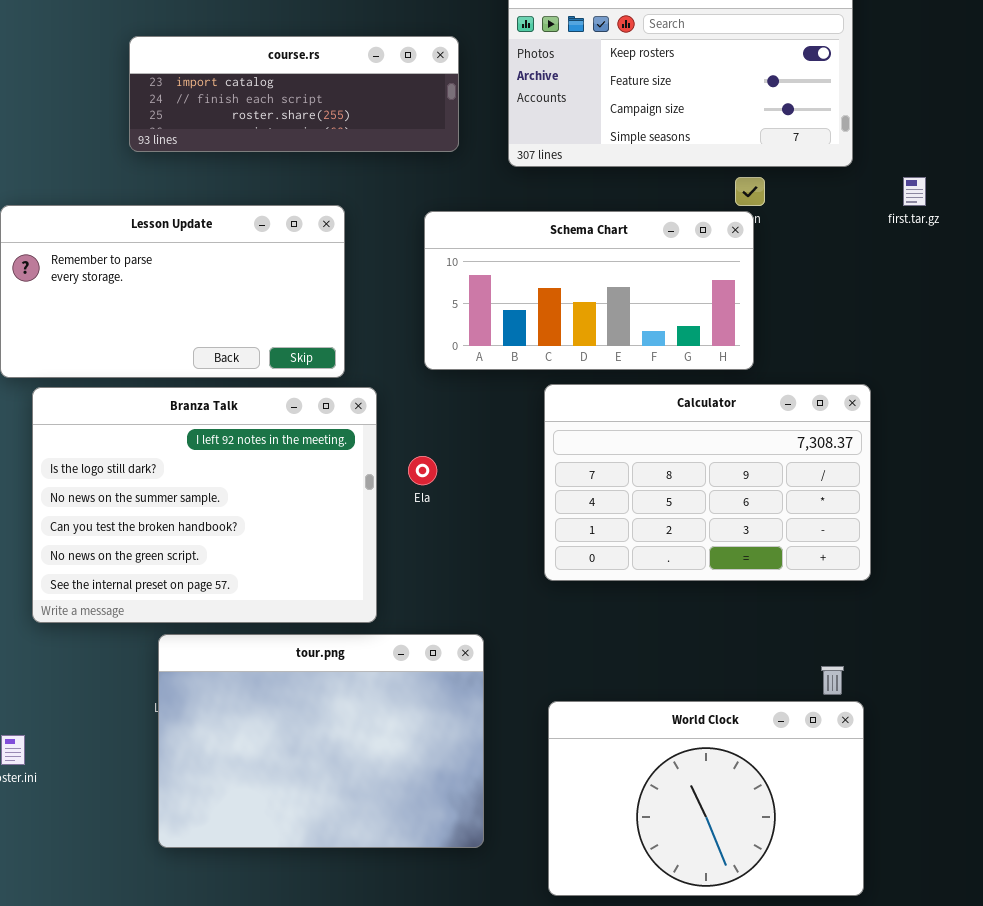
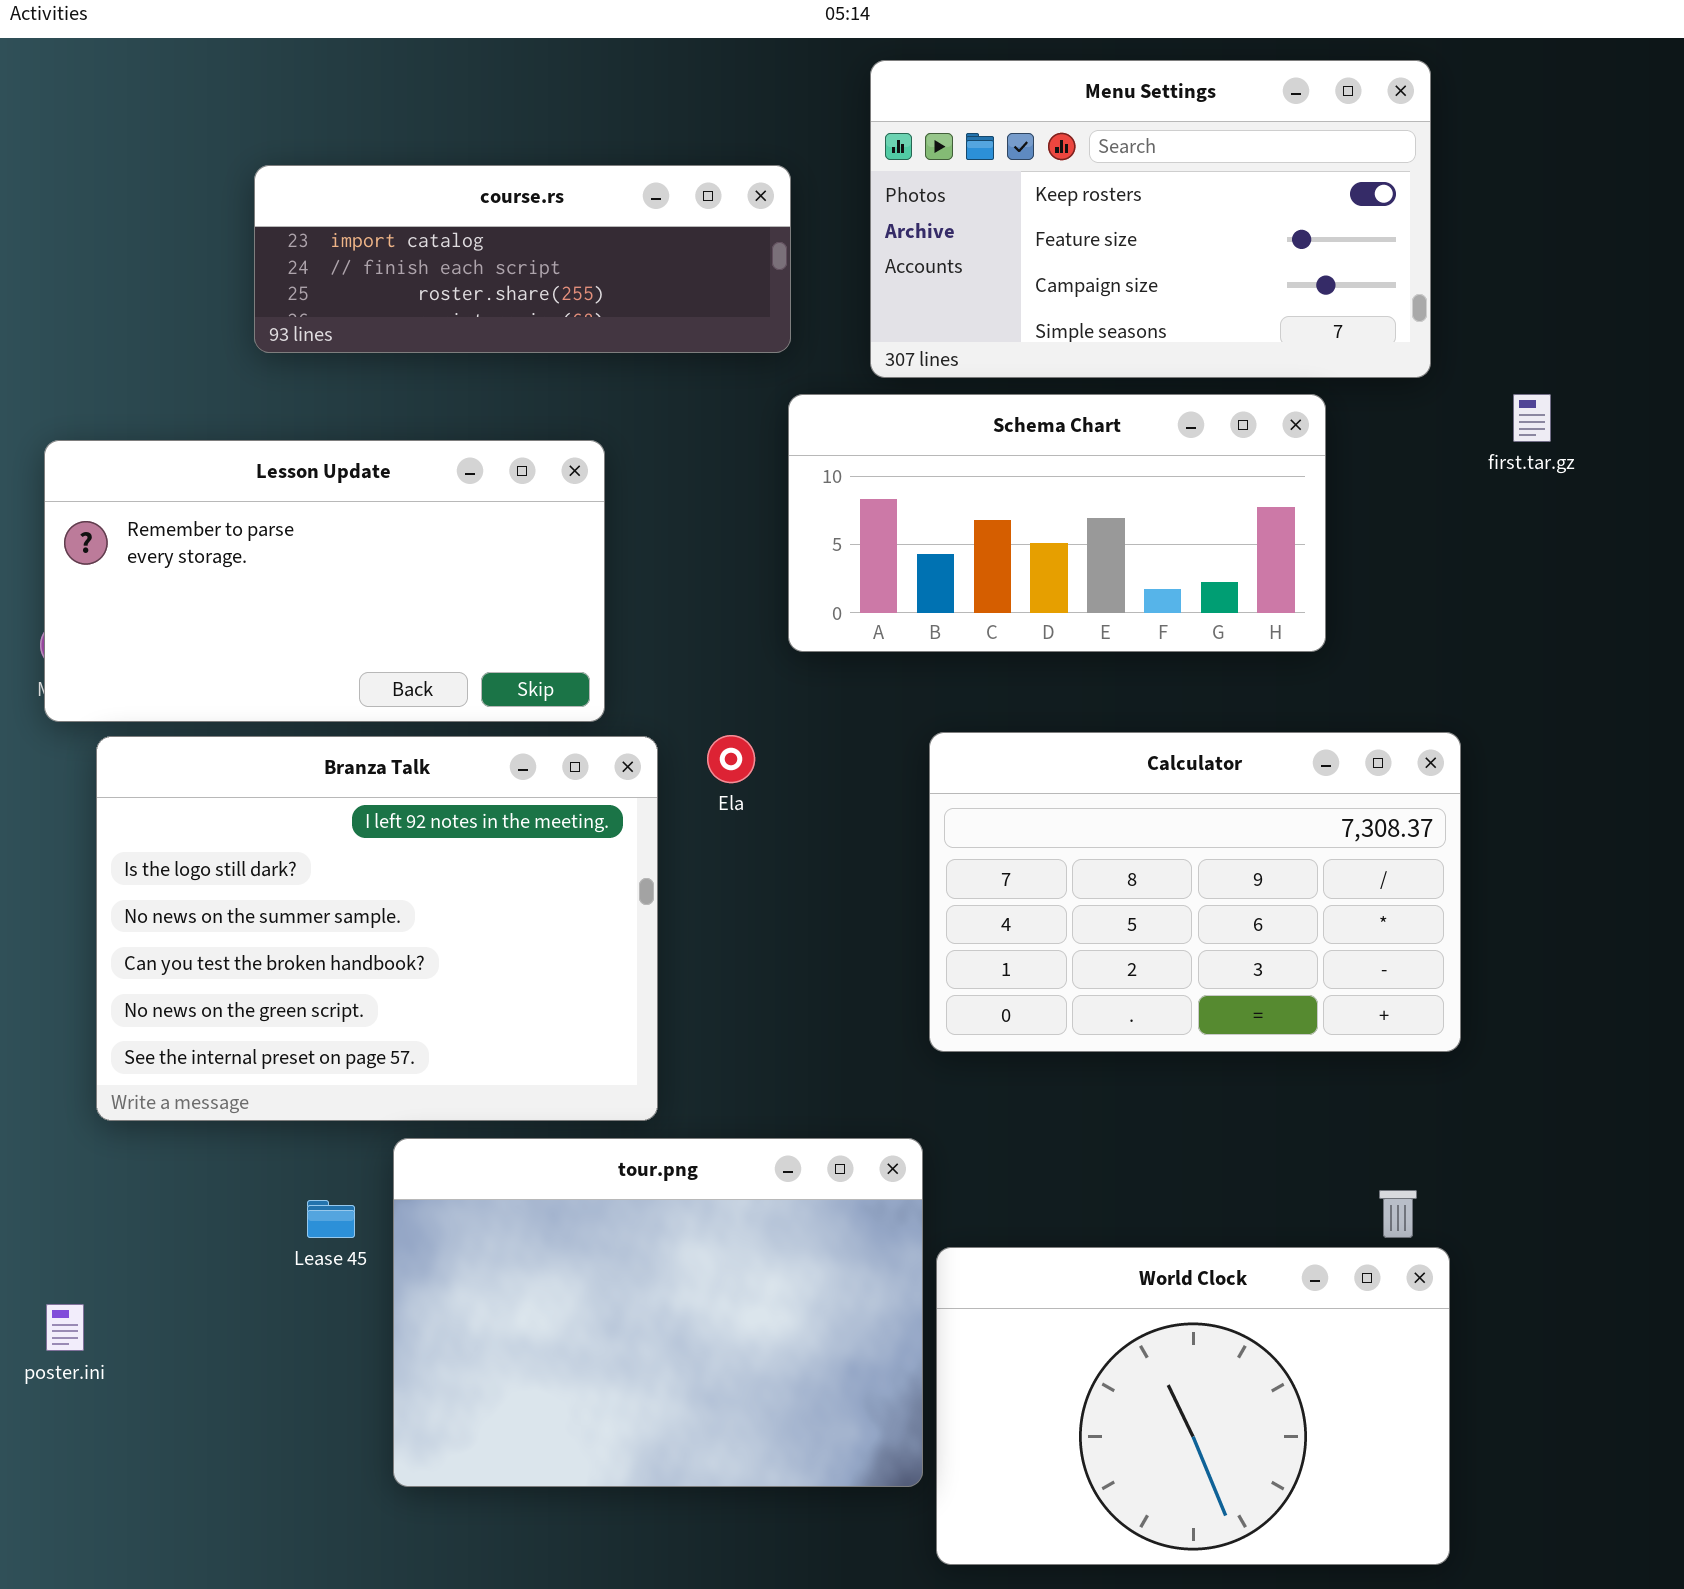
Schema Chart: [424,211,754,370] -> [788,394,1326,652], moved
Ela: [408,456,437,485] -> [707,735,755,783], moved
tour.png: [158,634,484,848] -> [393,1138,923,1487], moved

